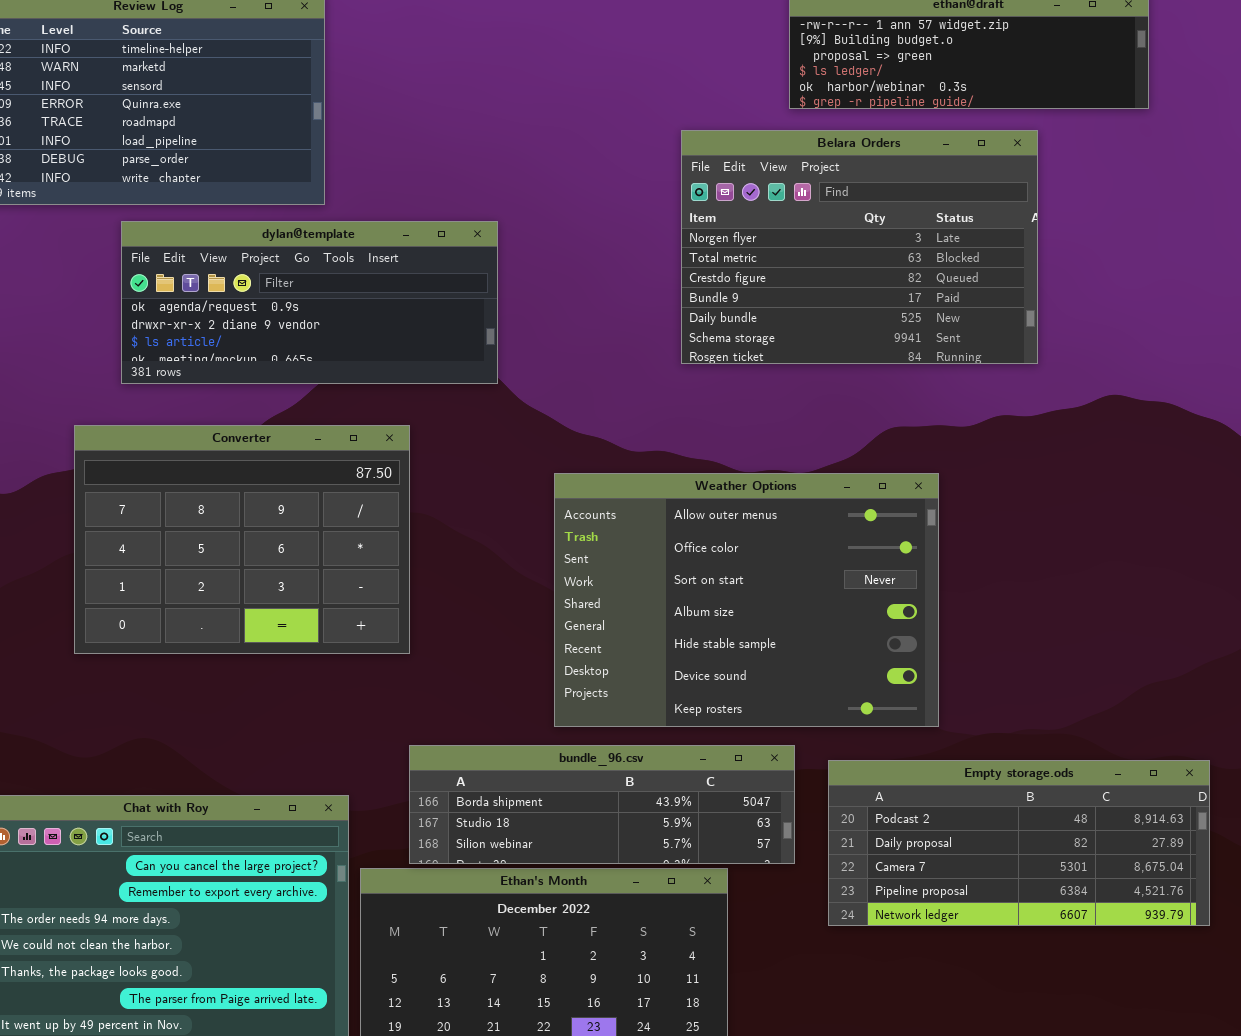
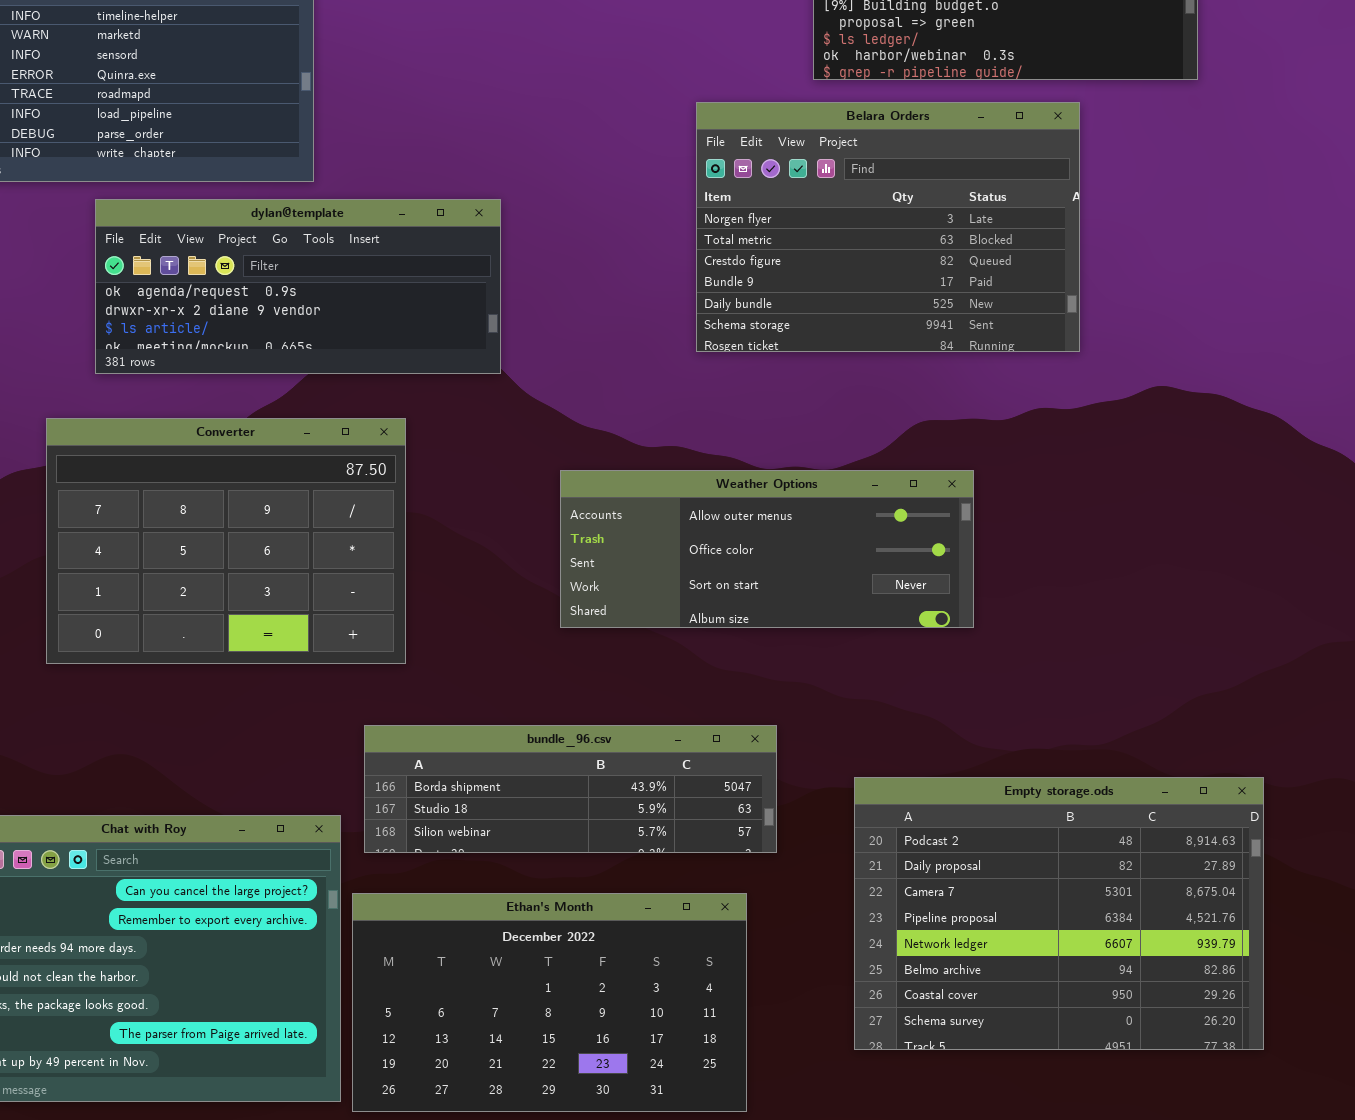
Weather Options: [554,473,939,727] -> [560,470,974,628], resized
bundle_96.csv: [409,745,795,864] -> [364,725,777,853], moved
Empty storage.ods: [828,760,1210,926] -> [854,777,1264,1050], resized

